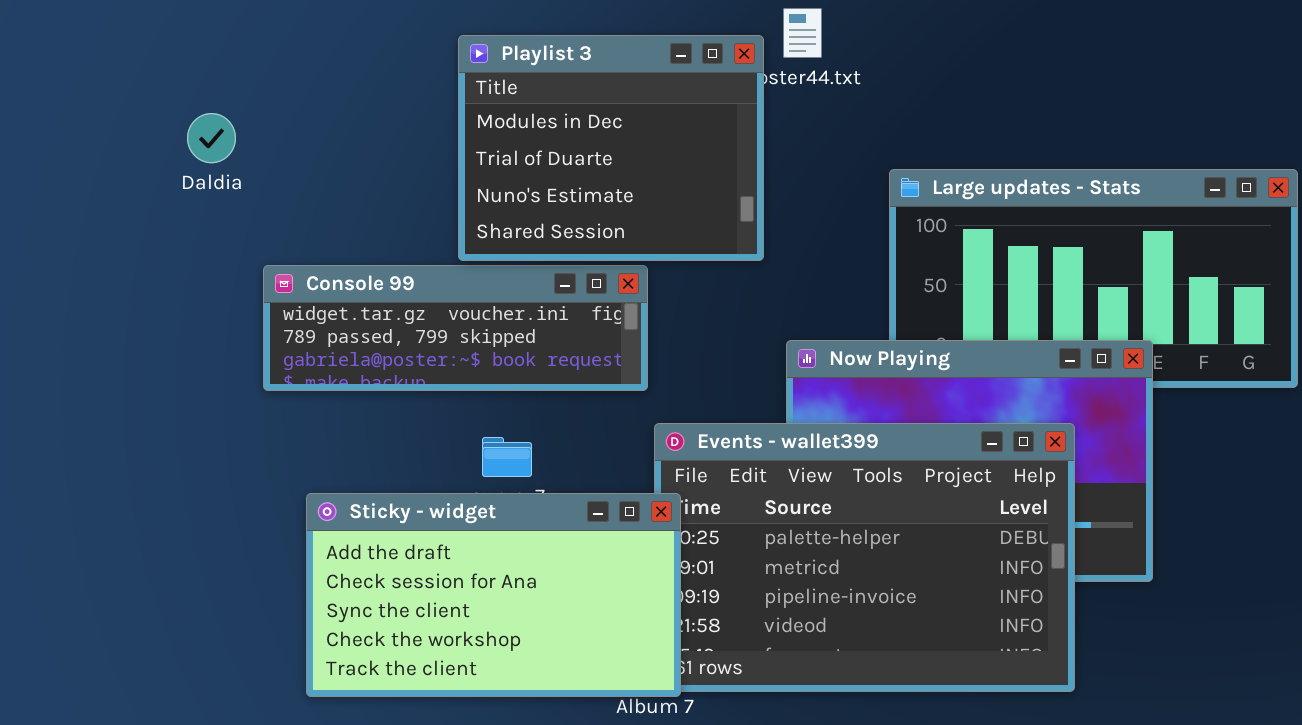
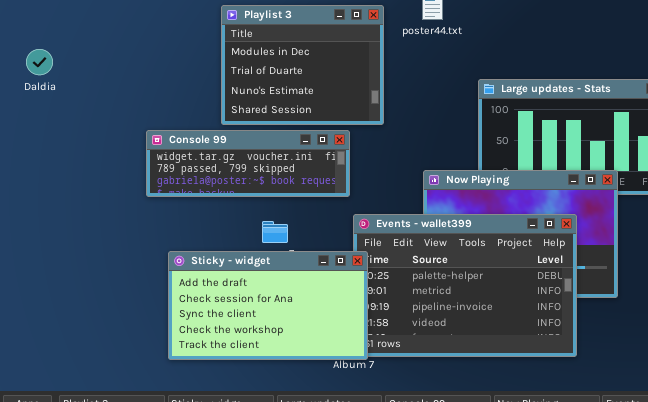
Playlist 3: [458,35,764,261] -> [221,5,384,125], moved
Daldia: [187,113,236,163] -> [26,49,53,75], moved

